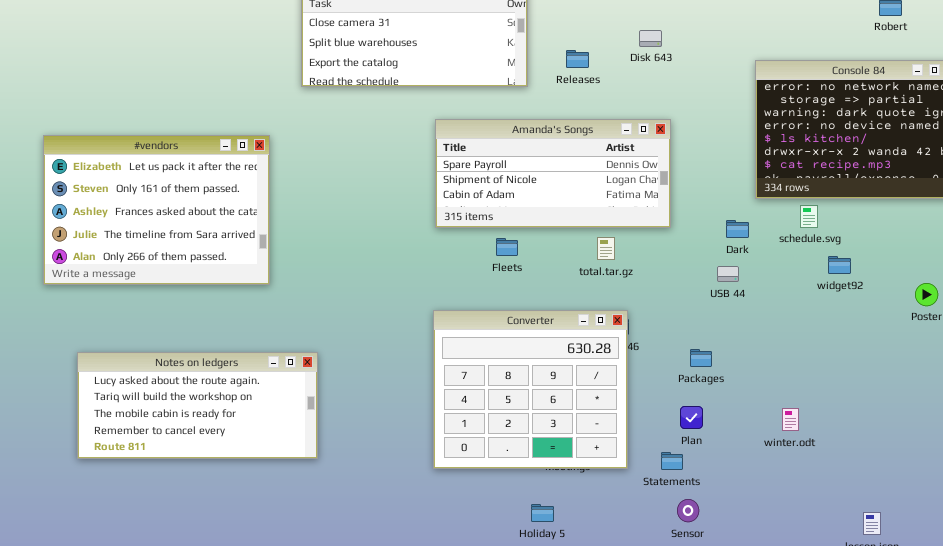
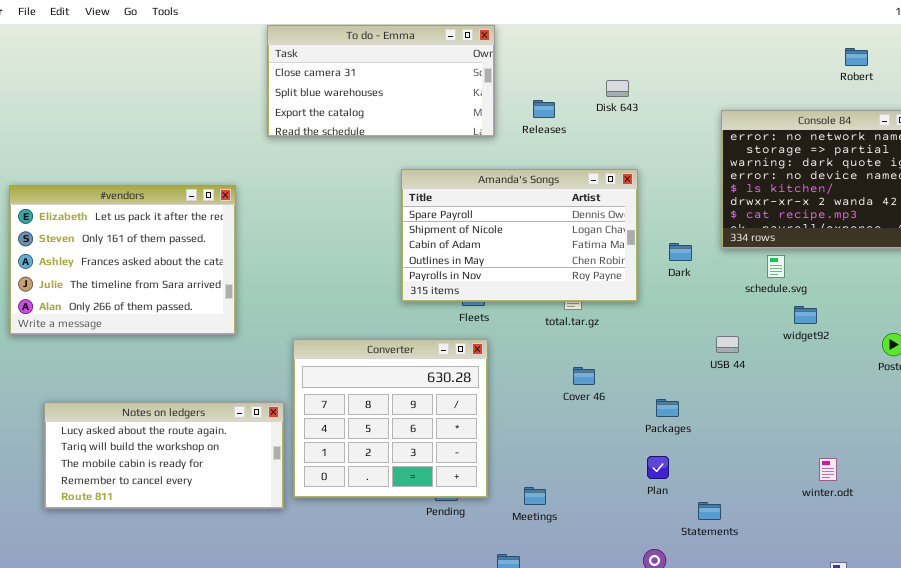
Amanda's Songs: [435,119,671,228] -> [401,169,638,302], resized
Dark: [726,220,749,238] -> [669,243,692,261], moved
USB 44: [717,266,739,282] -> [716,336,739,353], moved
Converter: [433,310,628,469] -> [293,339,488,498], moved
winter.odt: [782,408,799,431] -> [819,458,837,481], moved
Statements: [661,452,683,470] -> [698,502,721,520], moved

